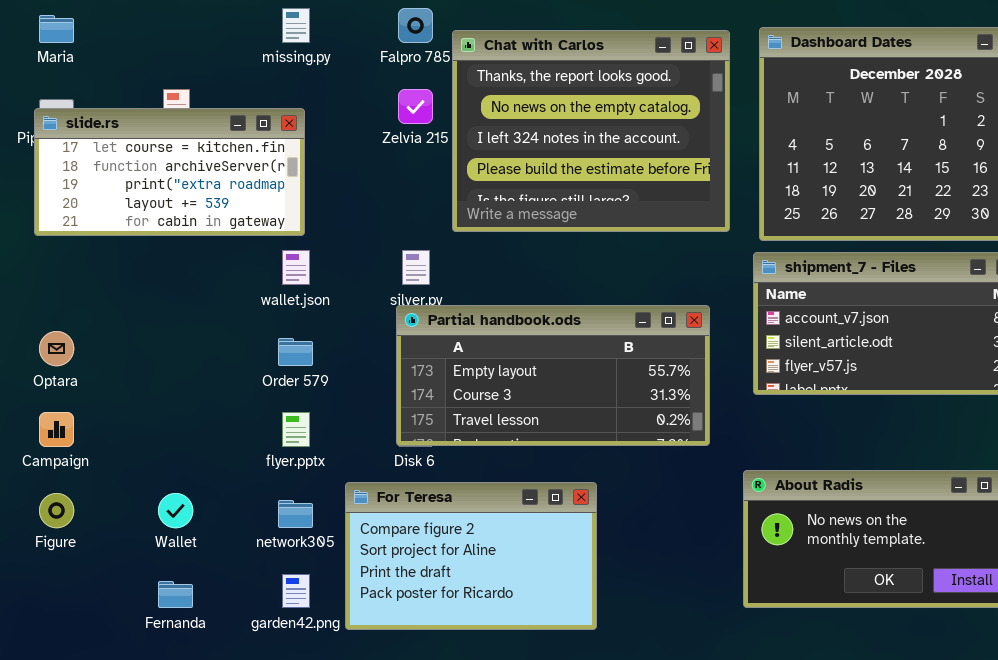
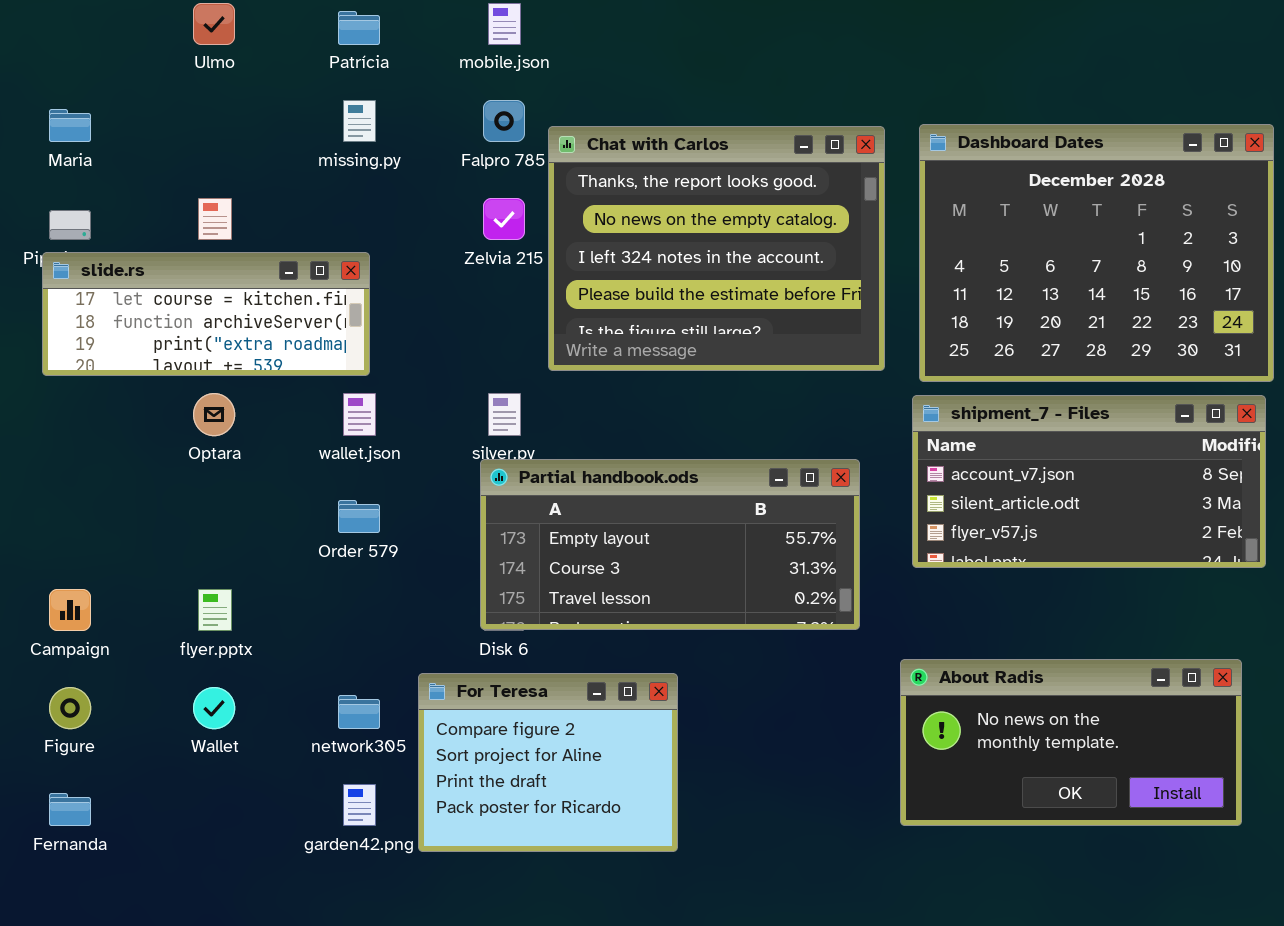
slide.rs: [34,108,305,236] -> [42,252,370,376], resized
Optara: [39,331,74,366] -> [193,393,235,436], moved
flyer.pptx: [282,412,310,447] -> [198,589,232,631], moved
For Teresa: [345,482,597,630] -> [418,673,678,852], resized
Fernanda: [158,581,193,608] -> [49,793,91,826], moved

